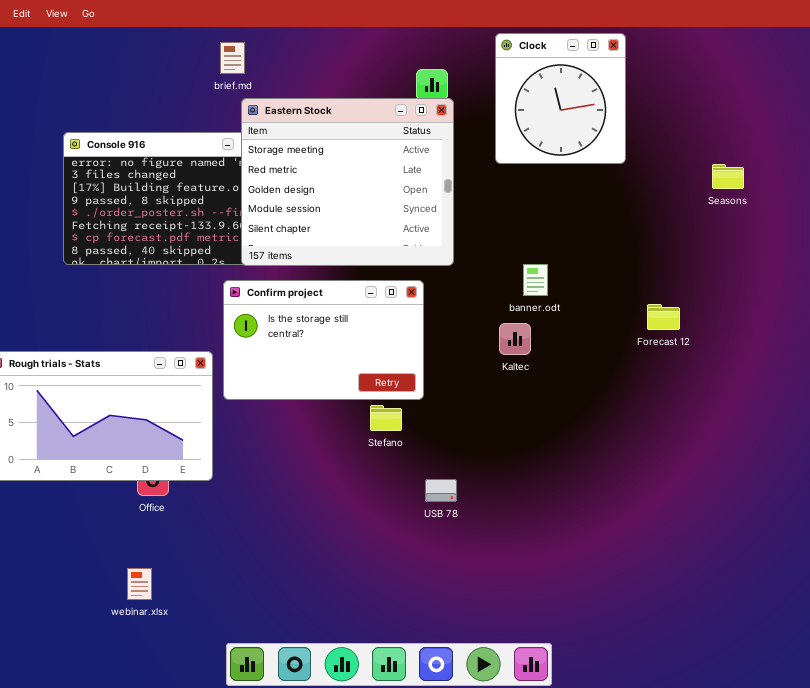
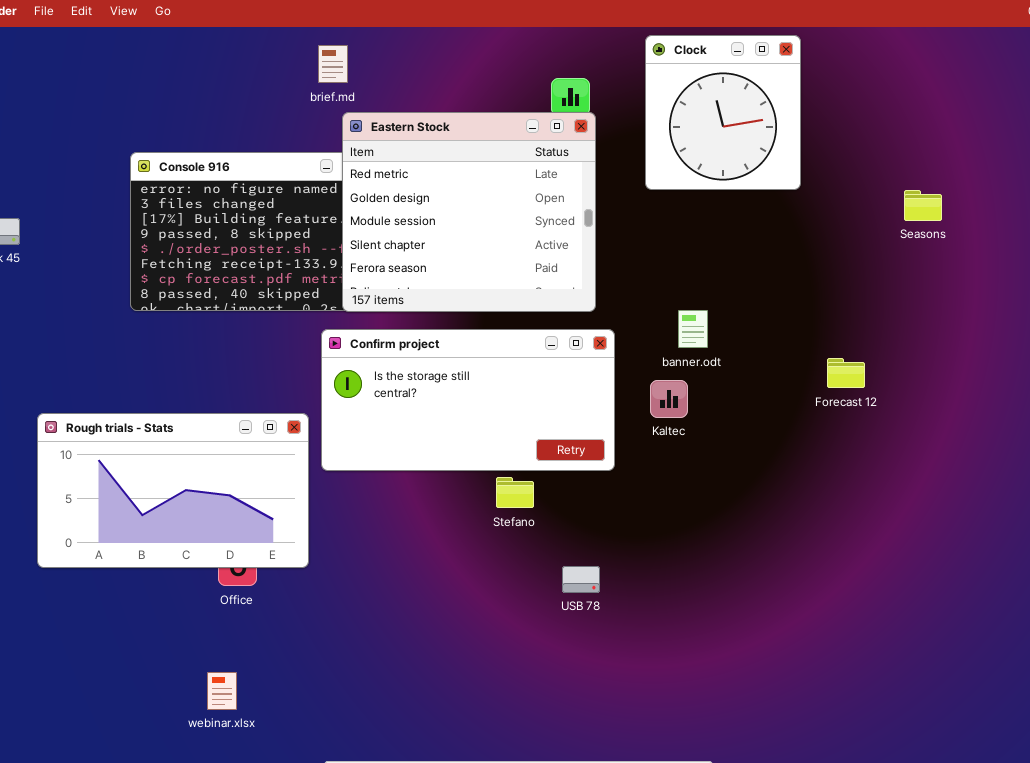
Eastern Stock: [241,98,454,266] -> [342,112,596,312], scrolled down 1 row
Confirm project: [223,280,424,400] -> [321,329,615,471], resized

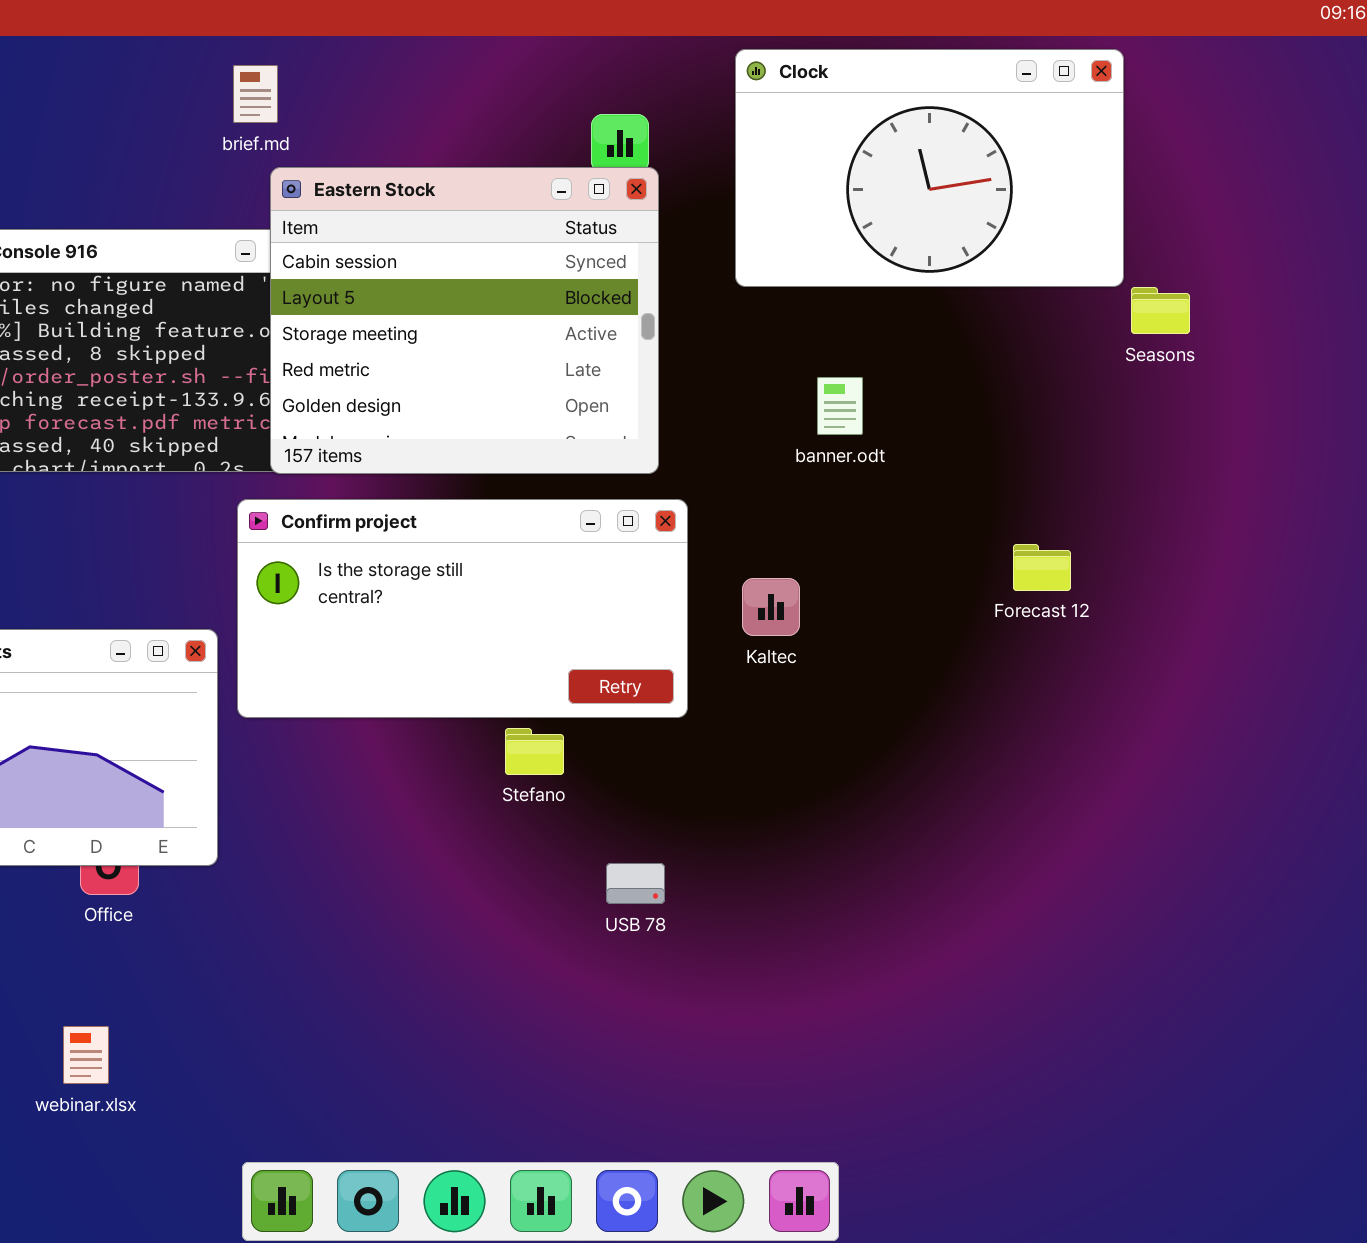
Clock: [645,35,801,190] -> [735,49,1124,287], resized
Eastern Stock: [342,112,596,312] -> [270,167,659,474], scrolled up 3 rows
banner.odt: [678,310,708,348] -> [817,377,863,435], moved

